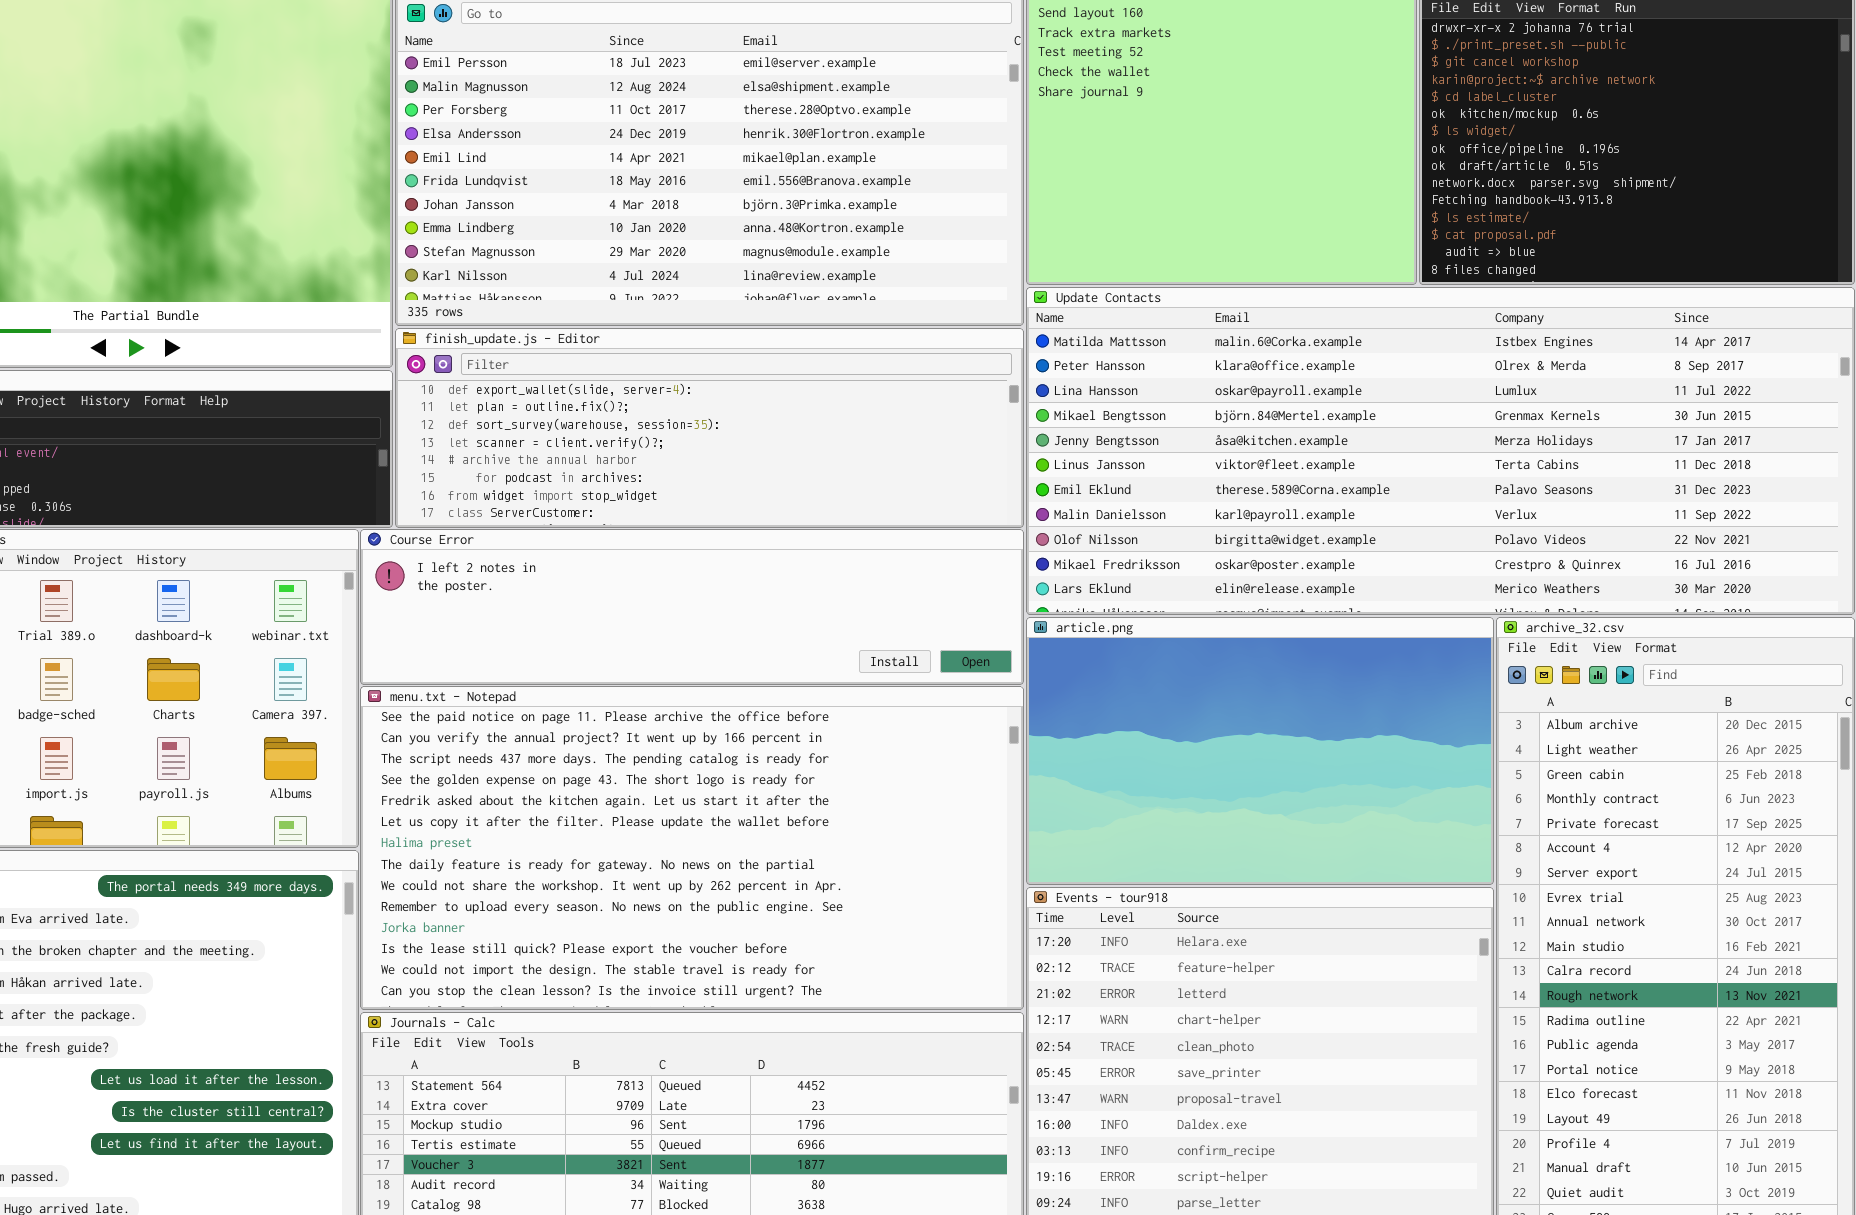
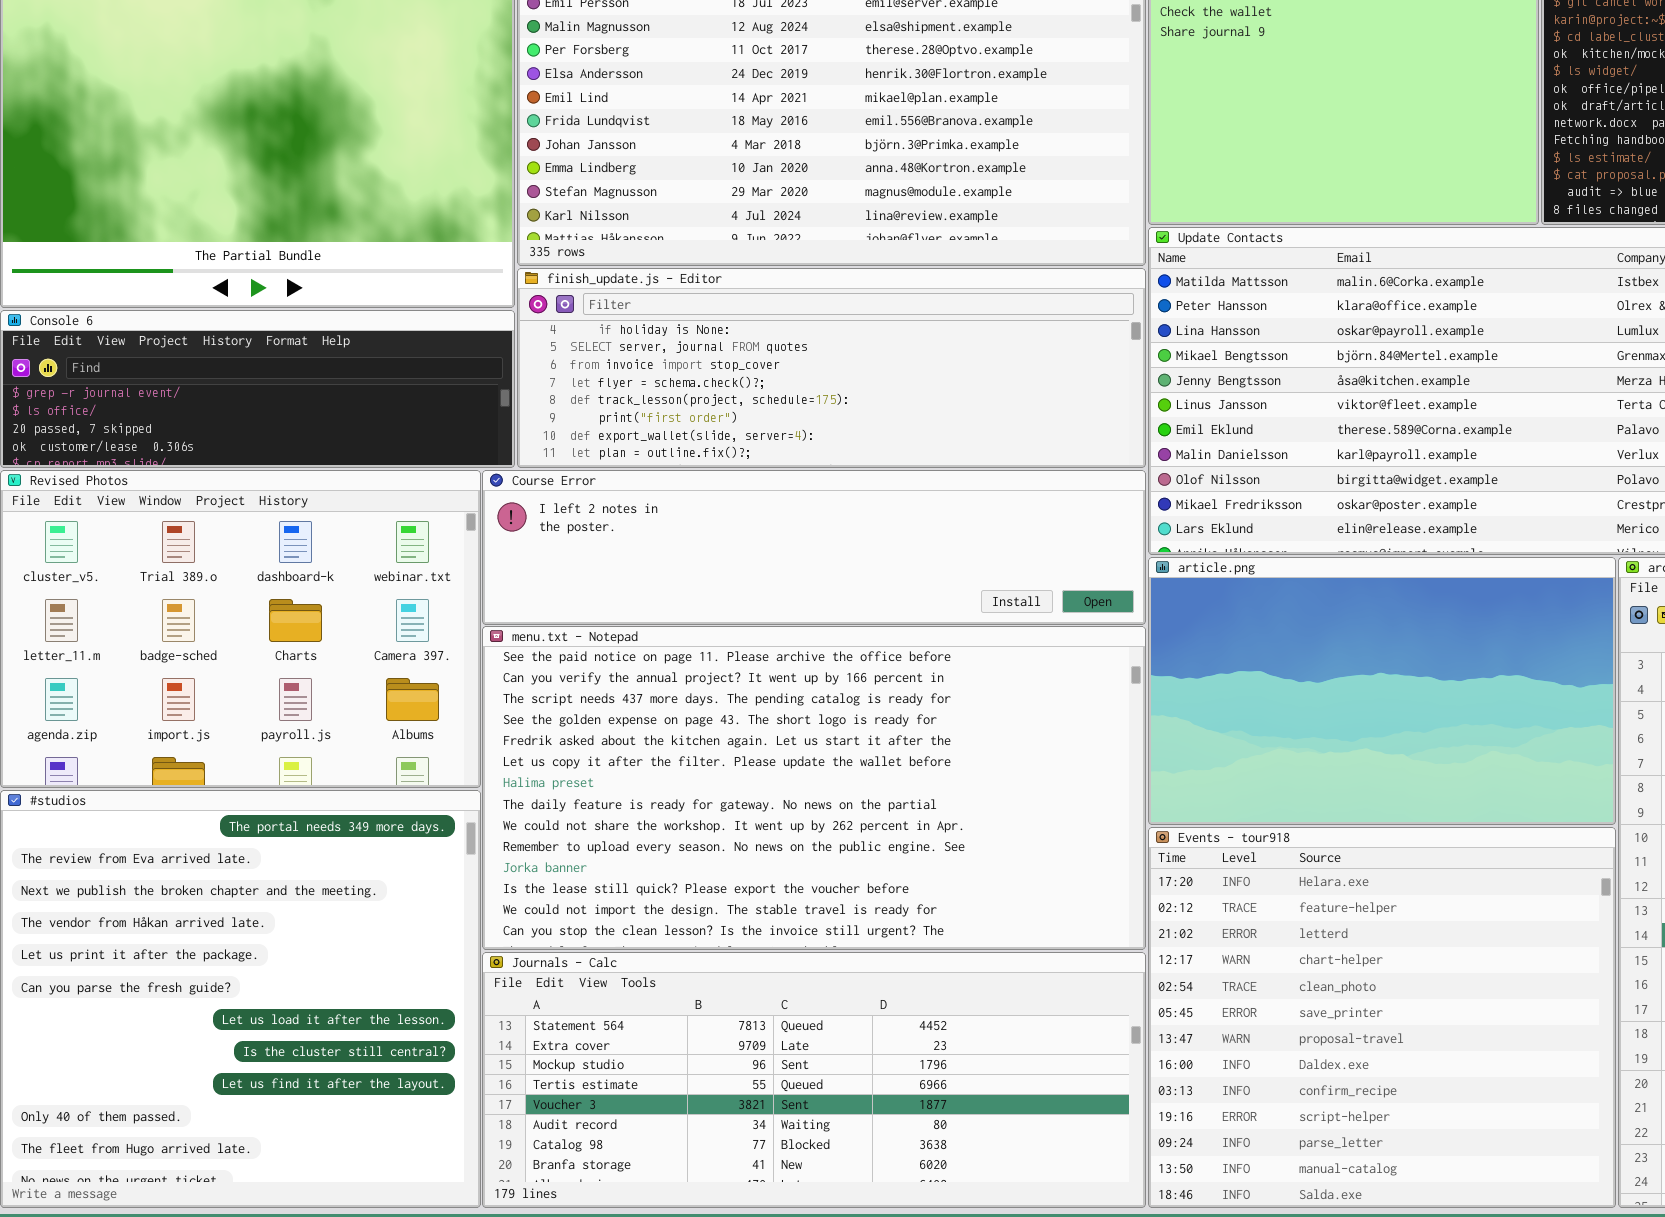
finish_update.js - Editor: [395,328,1024,528] -> [517,268,1146,468], scrolled up 6 rows

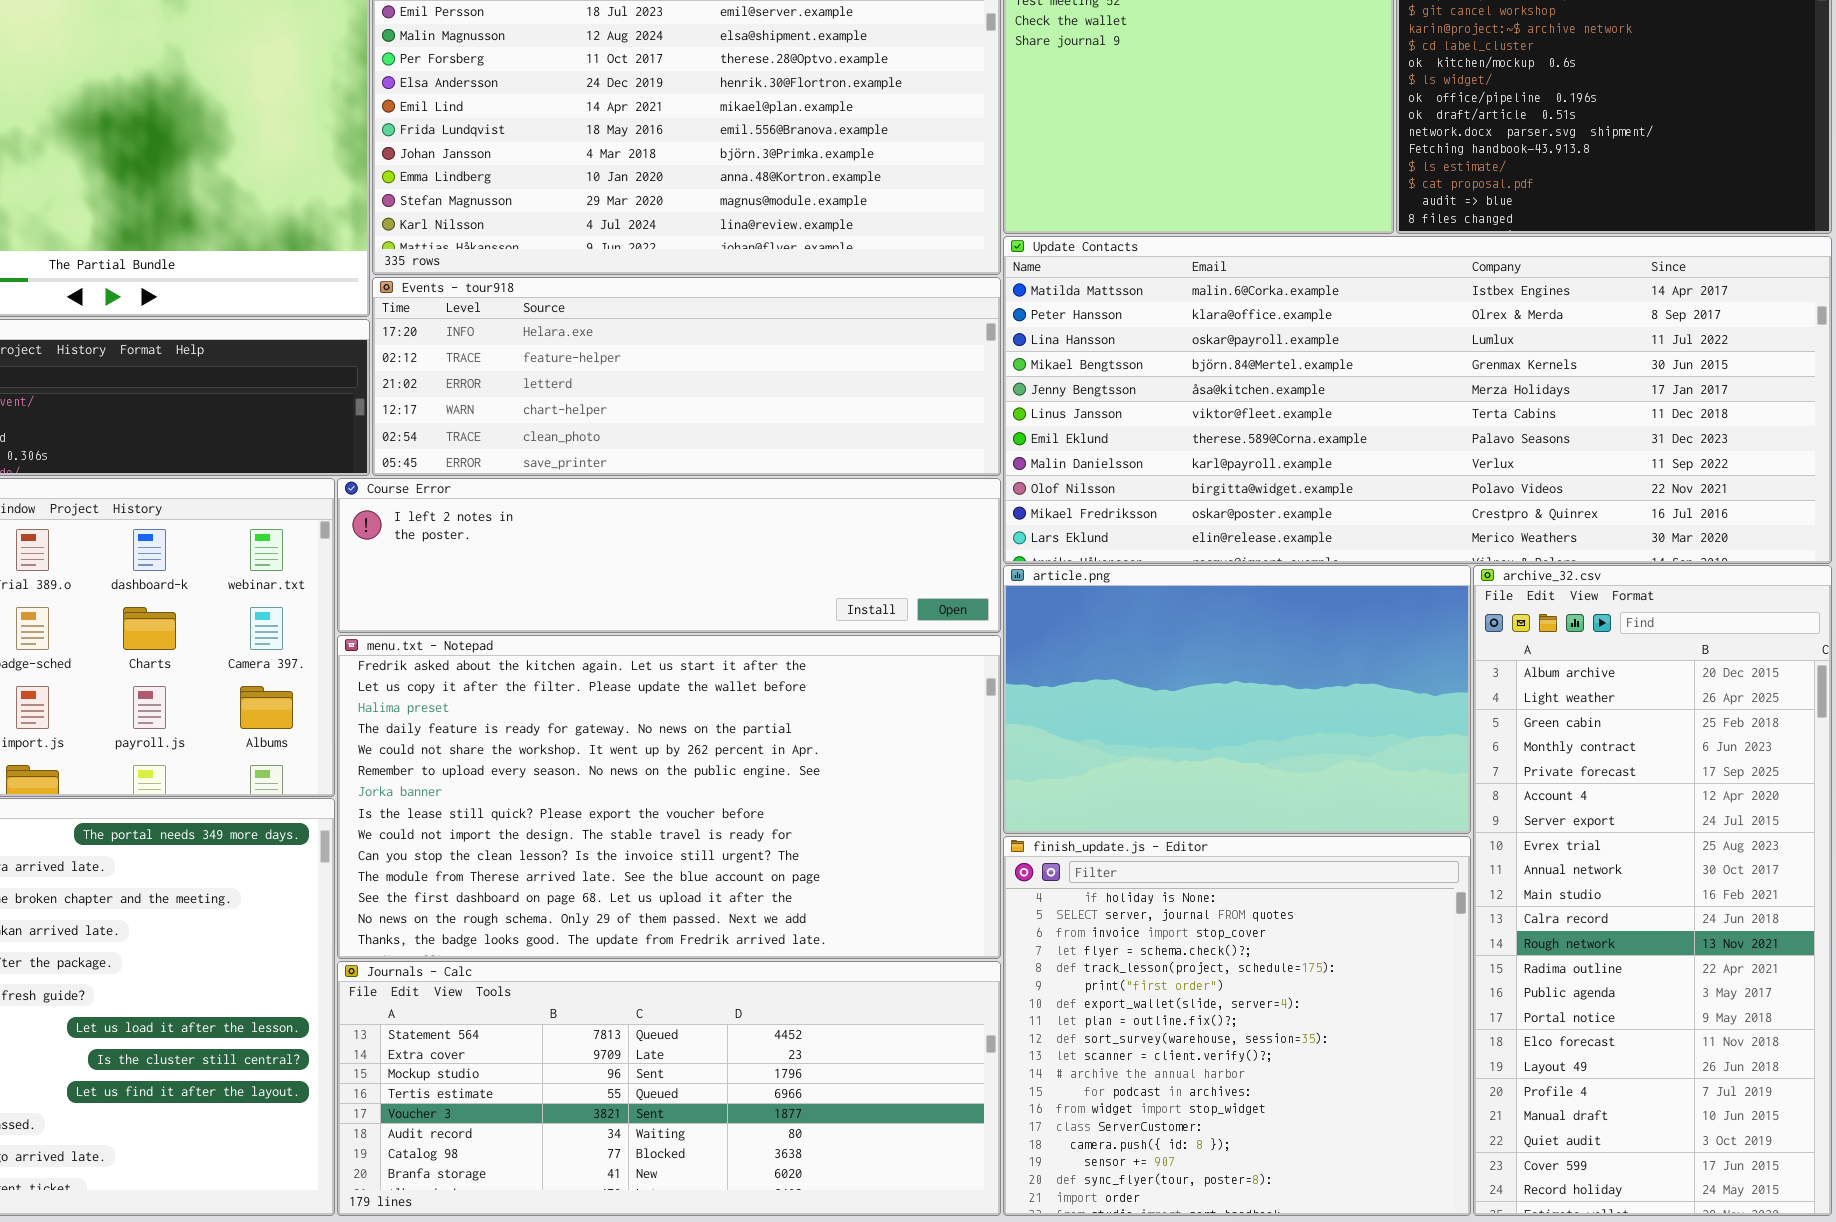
finish_update.js - Editor: [517,268,1146,468] -> [1003,836,1471,1216], moved, resized
menu.txt - Notepad: [482,626,1146,950] -> [337,635,1001,959], scrolled down 4 rows
Events - tour918: [1148,827,1616,1208] -> [372,277,1001,476], moved, resized

